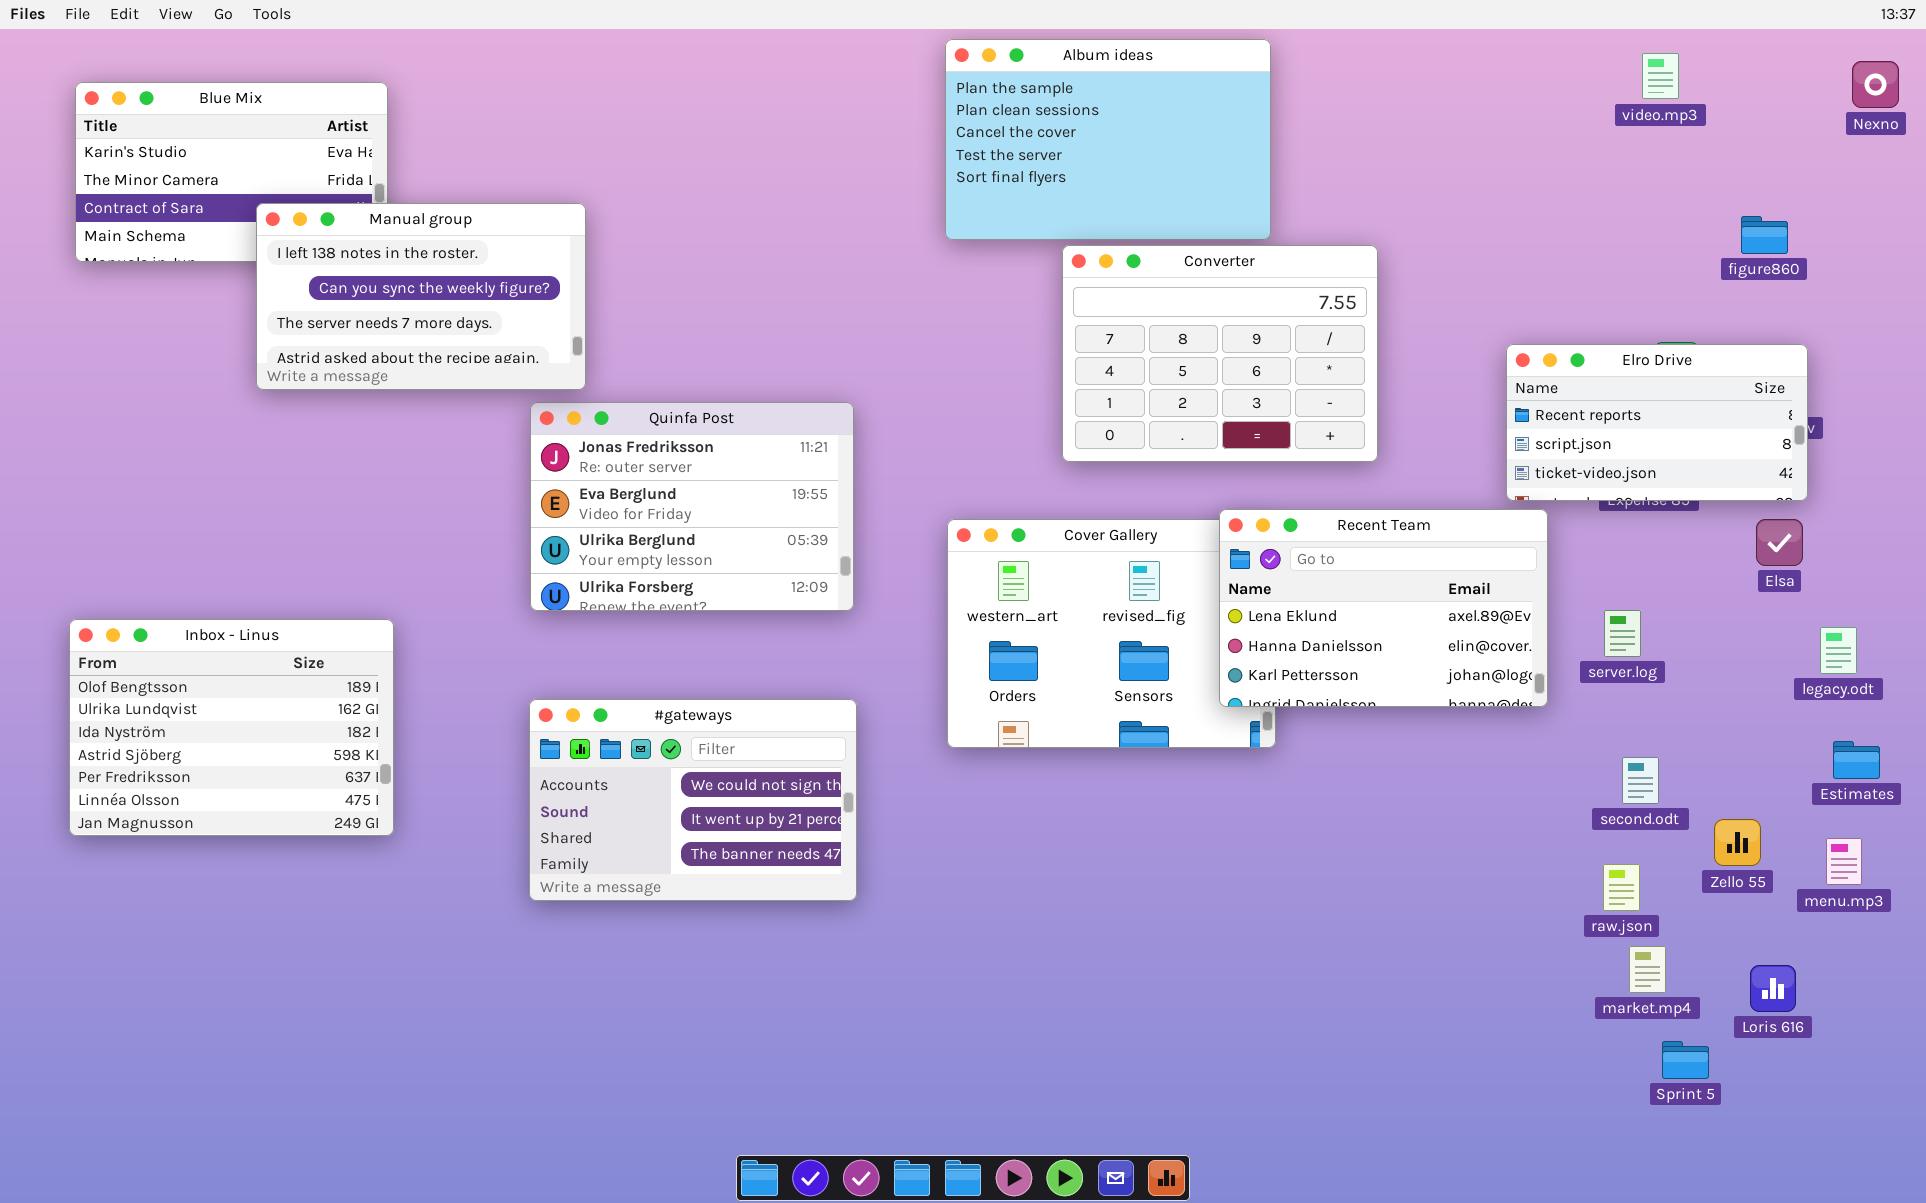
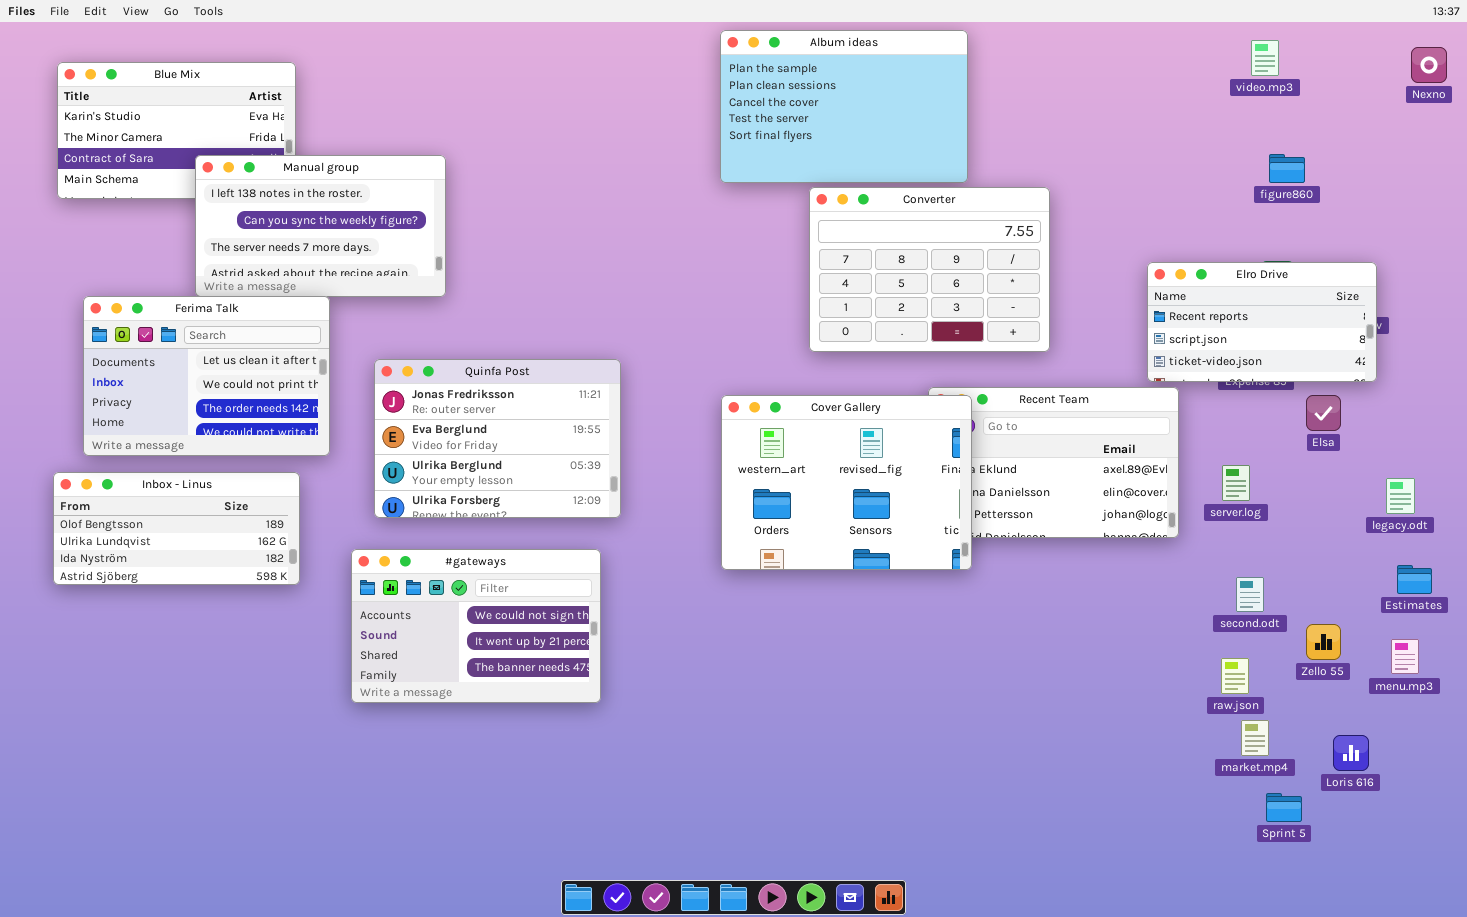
figure860: [1741,216,1788,254] -> [1269,154,1305,183], moved
Ferima Talk: none -> [83,296,330,456], opened
Quinfa Post: [530,402,854,611] -> [374,359,621,518], moved
Cover Gallery: [947,519,1276,748] -> [721,395,972,570], raised
Elsa: [1756,519,1803,566] -> [1306,395,1341,431], moved
Inbox - Linus: [69,619,394,836] -> [53,472,300,585], resized
#gateways: [529,699,857,901] -> [351,549,601,703], moved

